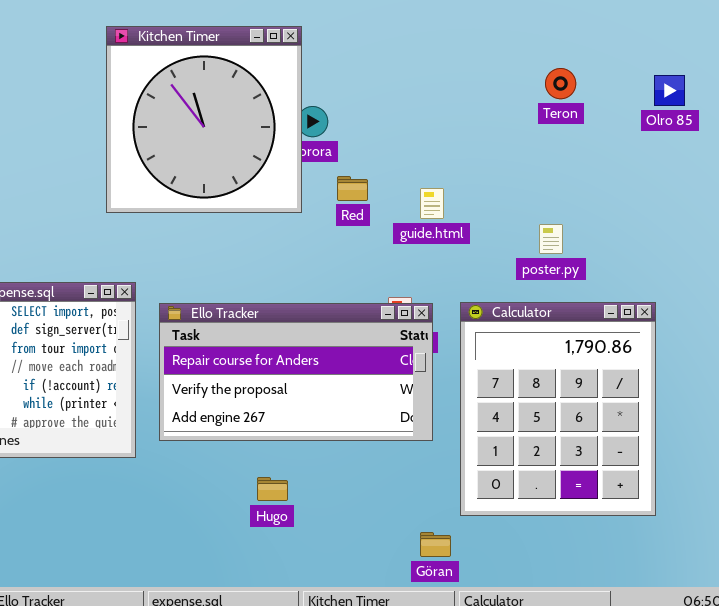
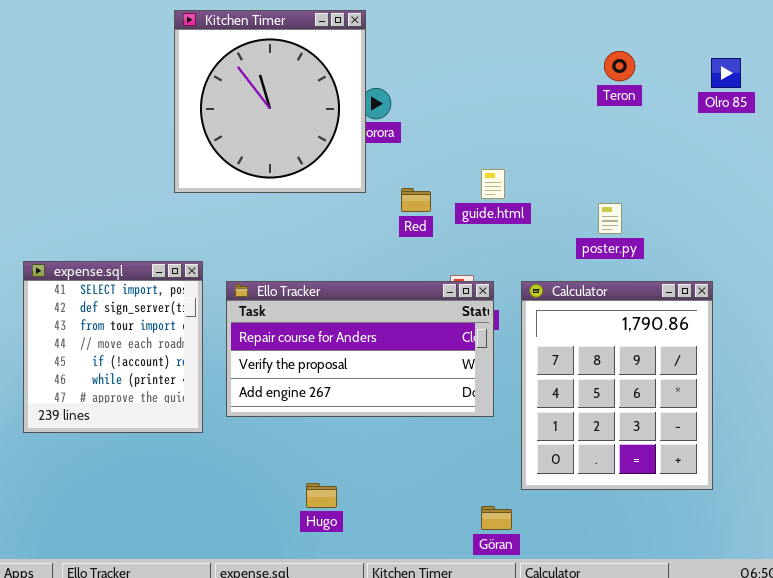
Red: [337,176,368,201] -> [401,188,431,212], moved
Hugo: [257,477,288,501] -> [306,483,337,508], moved

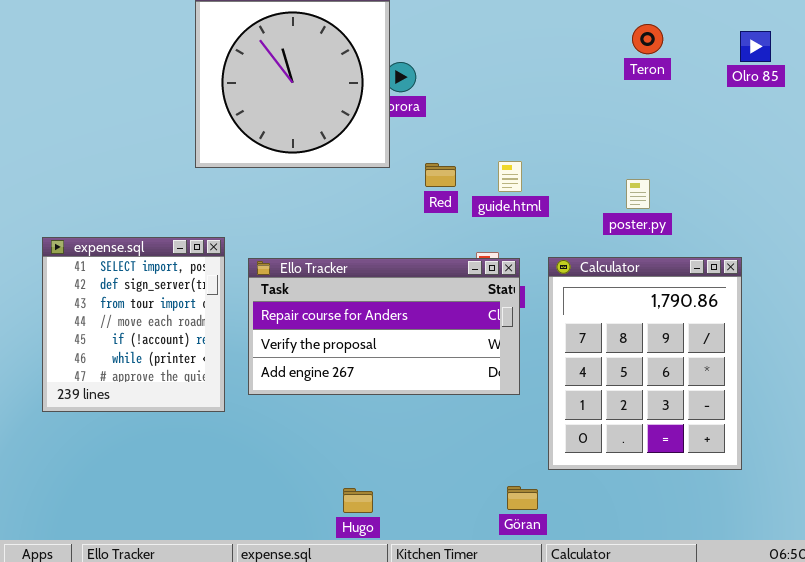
guide.html: [481,169,505,199] -> [498,161,522,192], moved
Hugo: [306,483,337,508] -> [343,488,373,513], moved

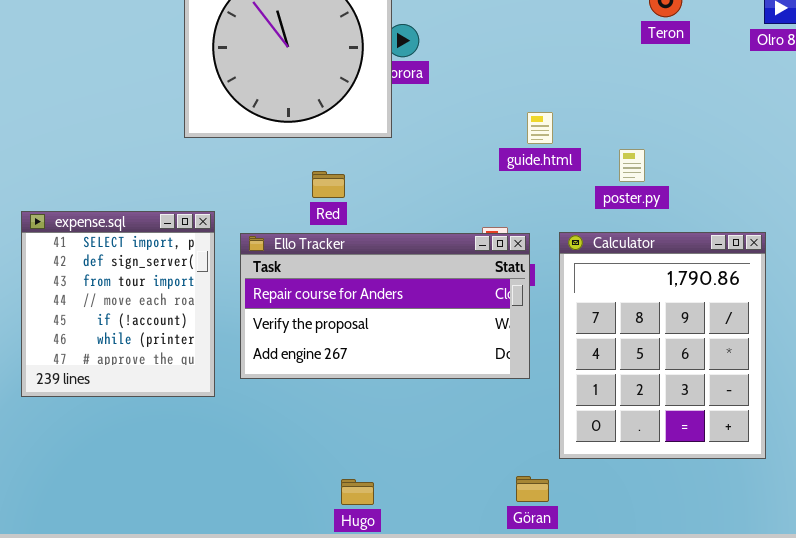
guide.html: [498,161,522,192] -> [527,112,553,144], moved
Red: [425,163,456,187] -> [312,171,345,198], moved
poster.py: [626,179,650,209] -> [619,149,645,182], moved

